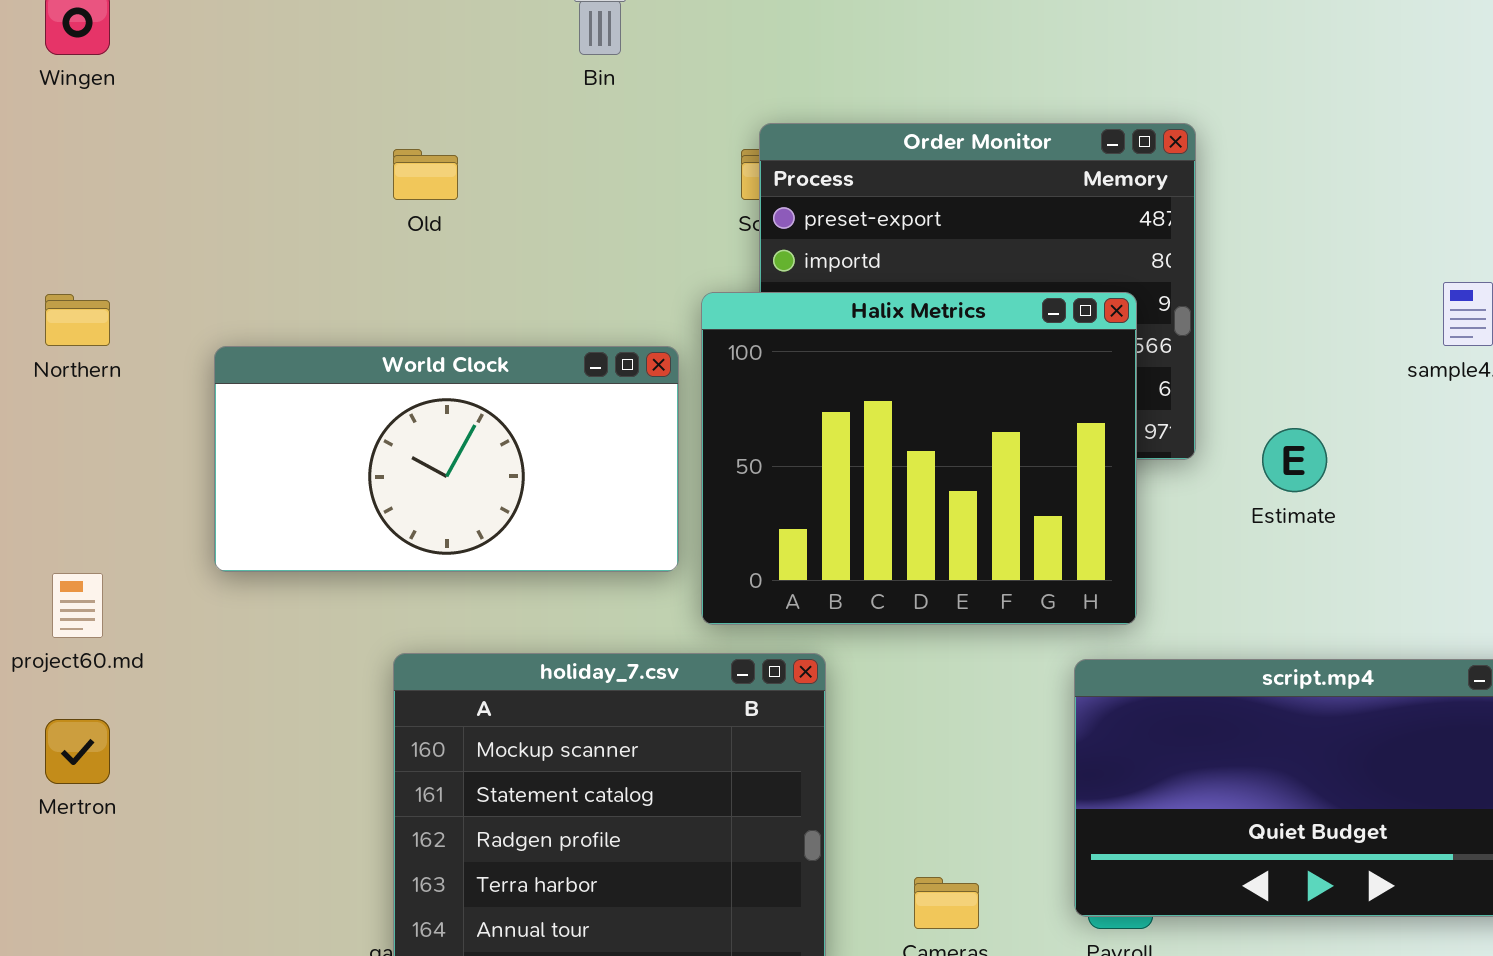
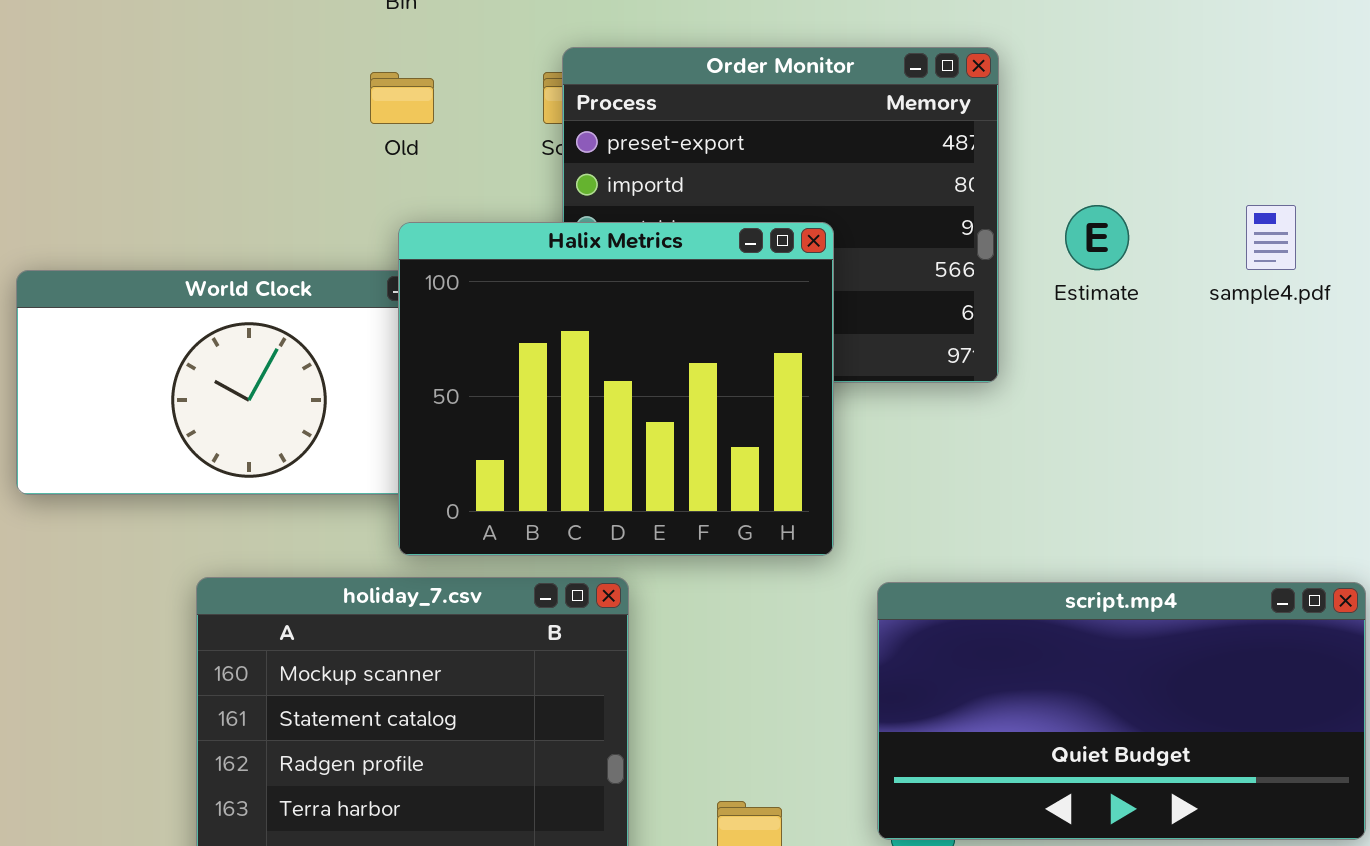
Old: [393,149,458,200] -> [370,72,434,124], moved
Halix Metrics: [701,292,1137,625] -> [398,222,834,556], moved
Estimate: [1262,428,1327,492] -> [1065,205,1129,270], moved

